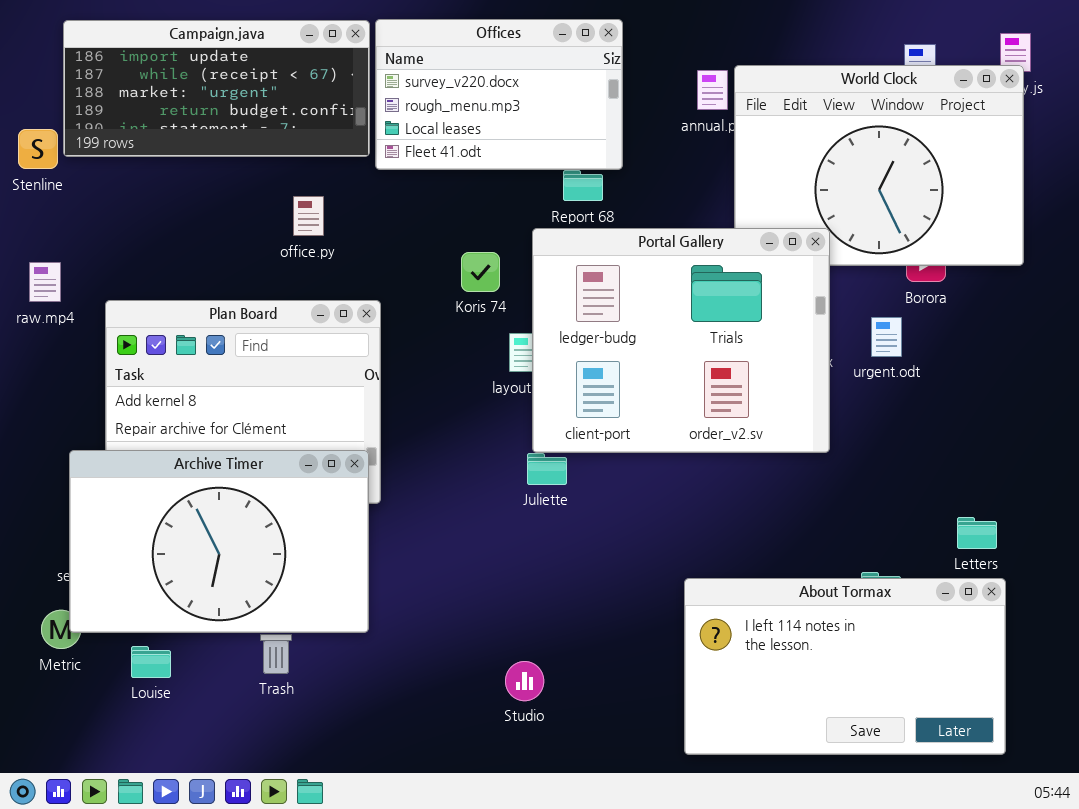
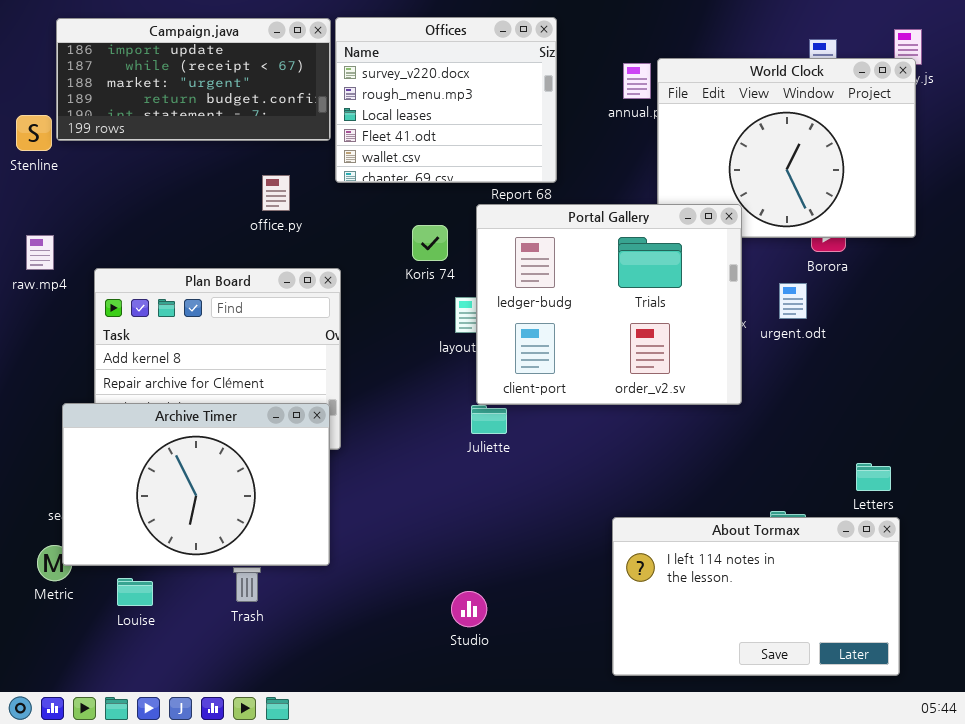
Offices: [375,19,623,170] -> [335,17,557,183], resized

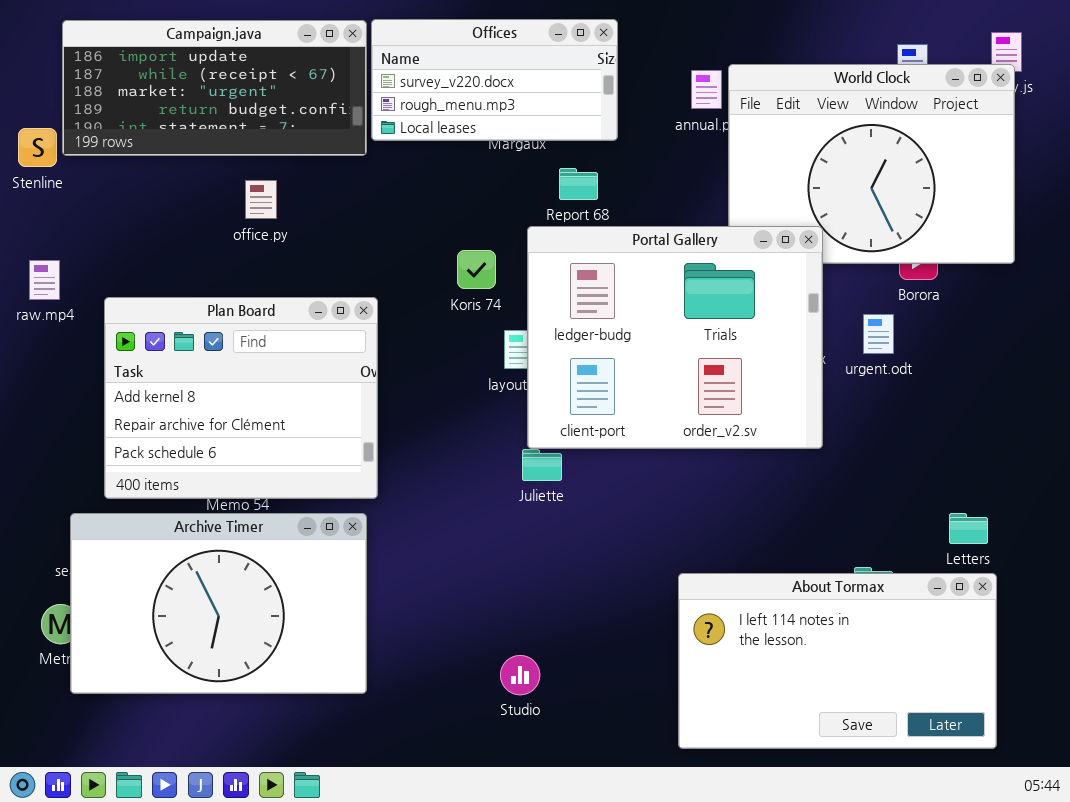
Offices: [335,17,557,183] -> [371,19,618,141], resized
office.py: [262,175,290,211] -> [245,180,277,219], moved
Archive Timer: [62,403,330,566] -> [70,513,367,694], moved

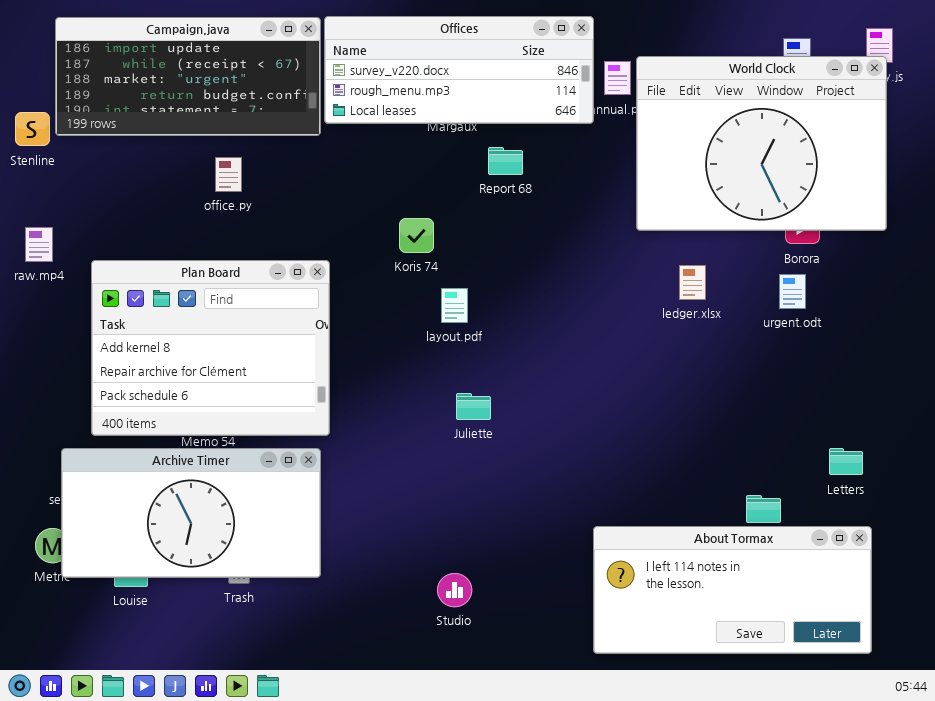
Offices: [371,19,618,141] -> [324,16,594,124], resized
Portal Gallery: [527,226,823,449] -> none, closed
urgent.odt: [863,314,894,354] -> [779,274,806,309], moved
Archive Timer: [70,513,367,694] -> [61,448,321,578], resized
About Tormax: [678,573,997,749] -> [593,526,872,654], resized

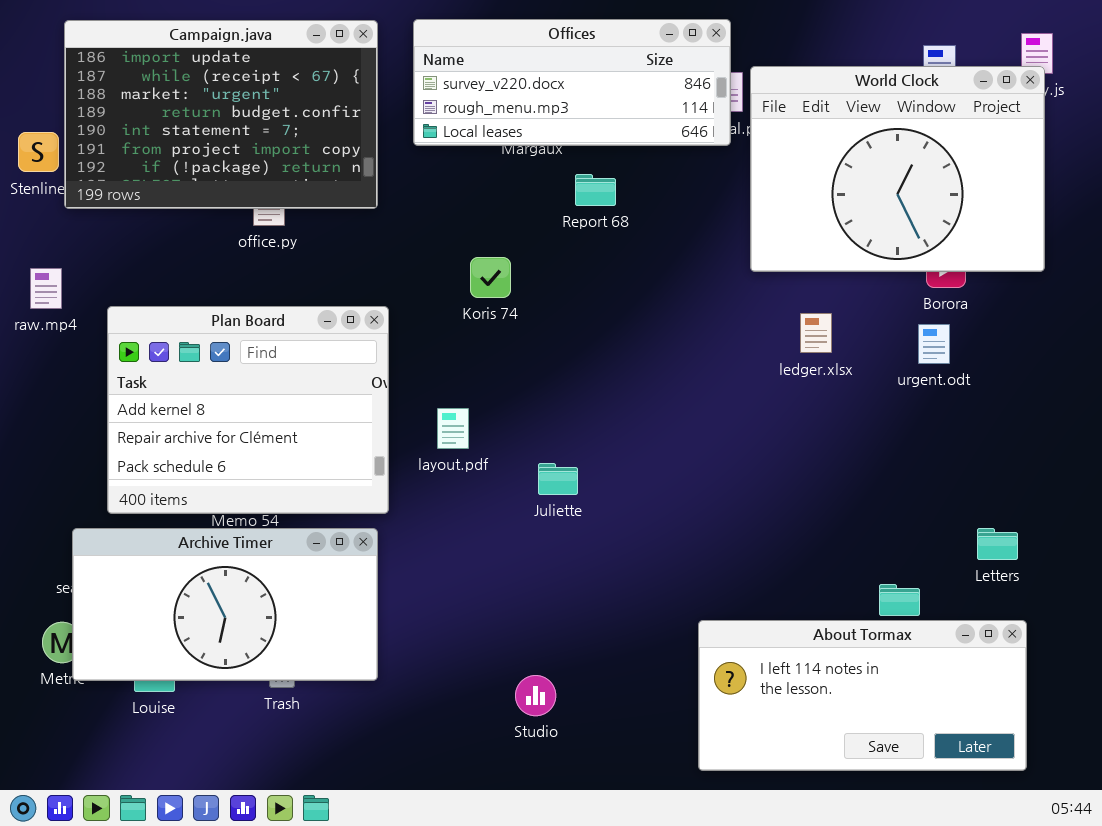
Offices: [324,16,594,124] -> [413,19,731,146], moved
Campaign.java: [55,17,321,136] -> [64,20,378,209], resized
layout.pdf: [441,288,468,323] -> [437,408,469,449], moved

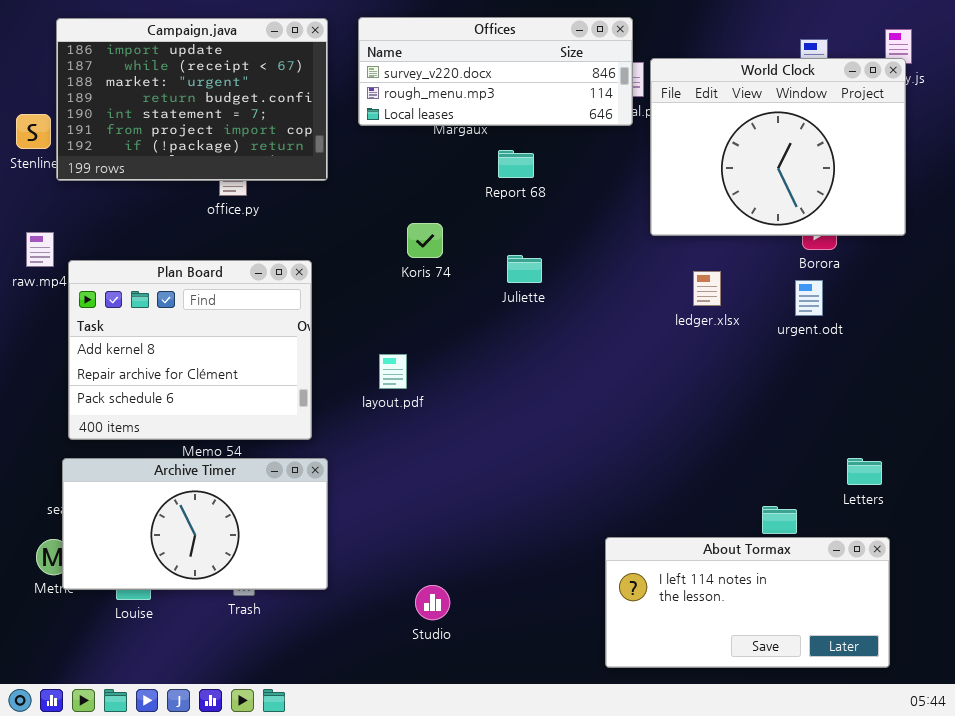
Plan Board: [107,306,389,514] -> [68,260,312,440], moved
Juliette: [538,463,578,495] -> [507,255,542,283], moved
Studio: [515,675,556,716] -> [415,585,450,620], moved

